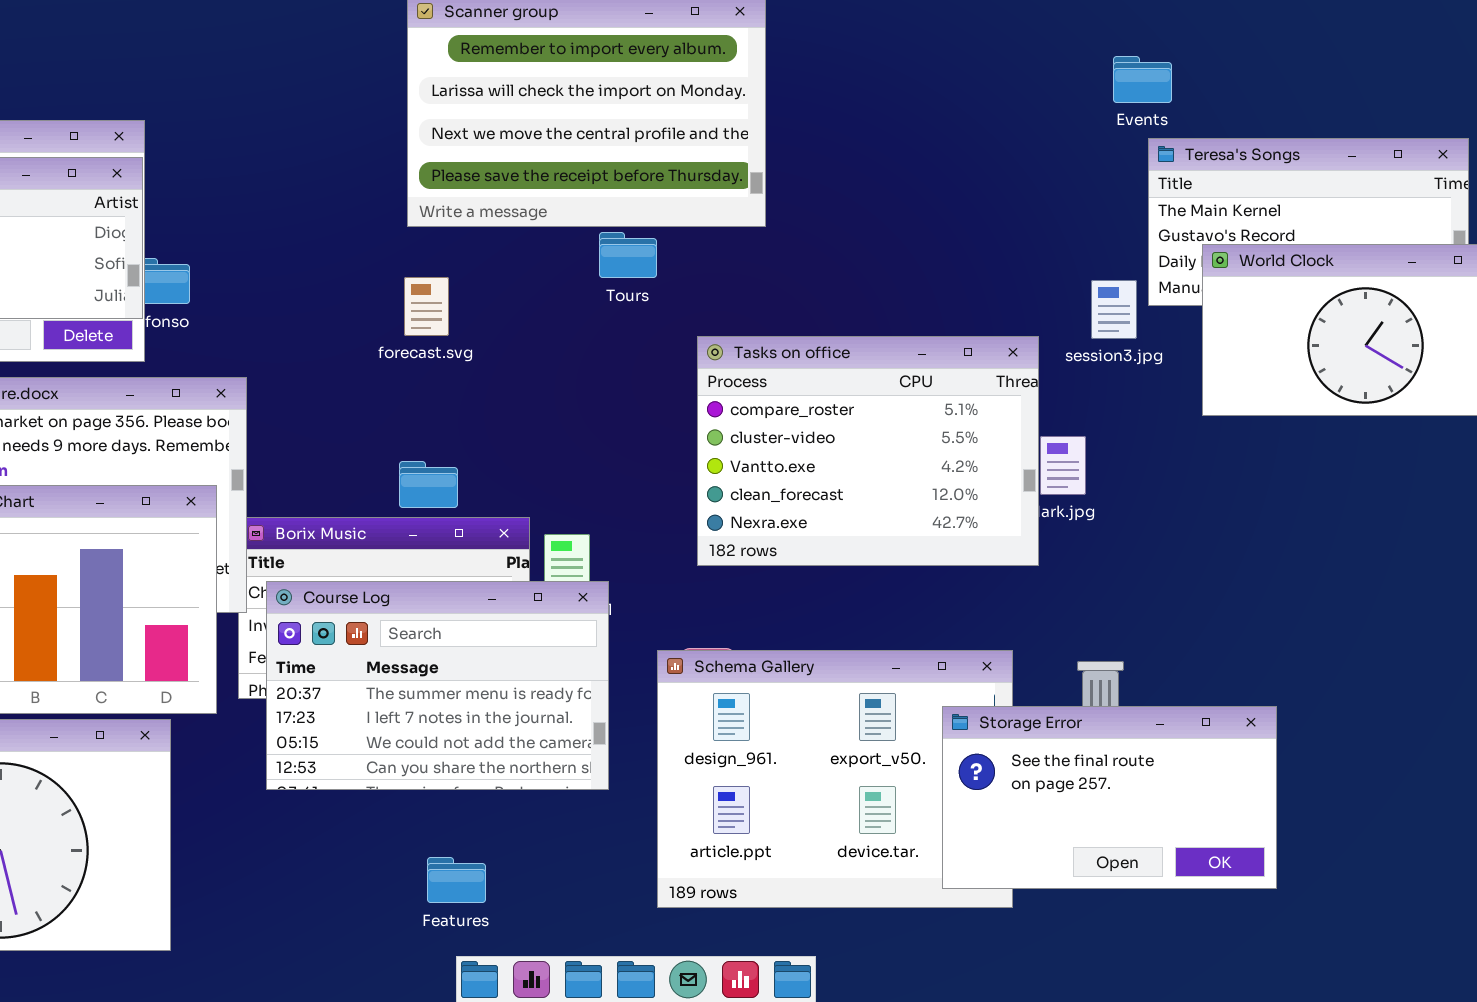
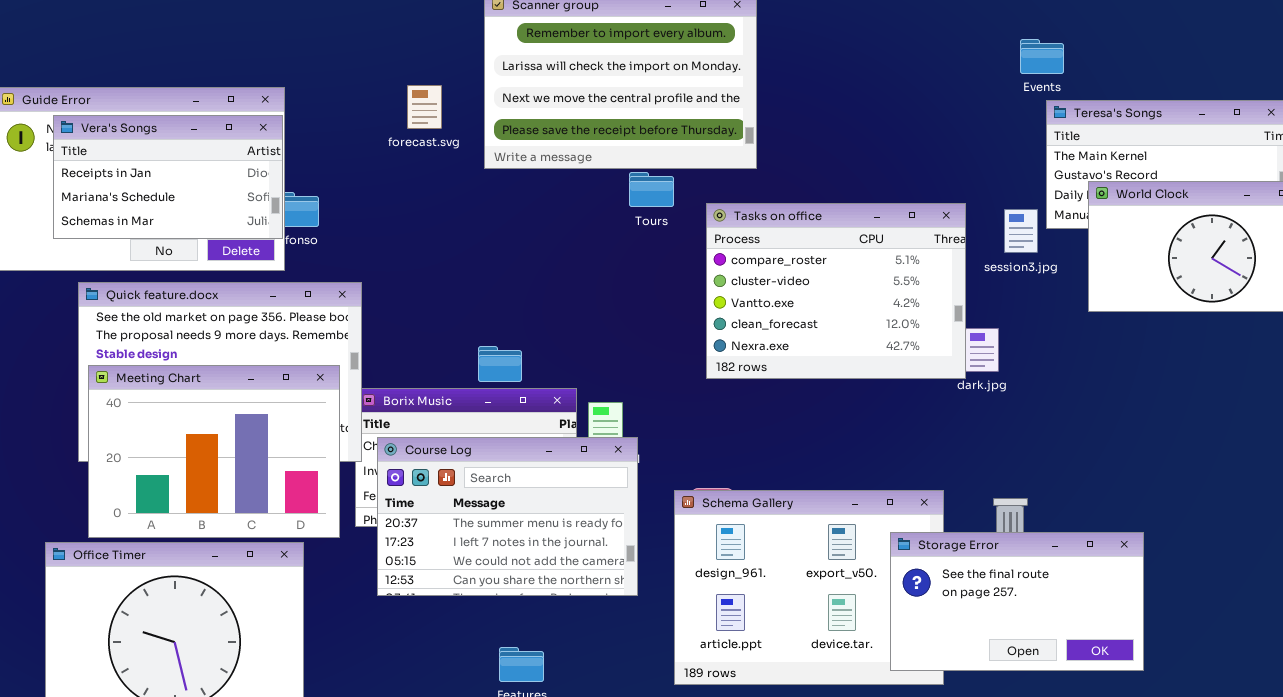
forecast.svg: [404,277,449,336] -> [407,85,442,129], moved
Tasks on office: [697,336,1039,566] -> [706,203,966,379], moved

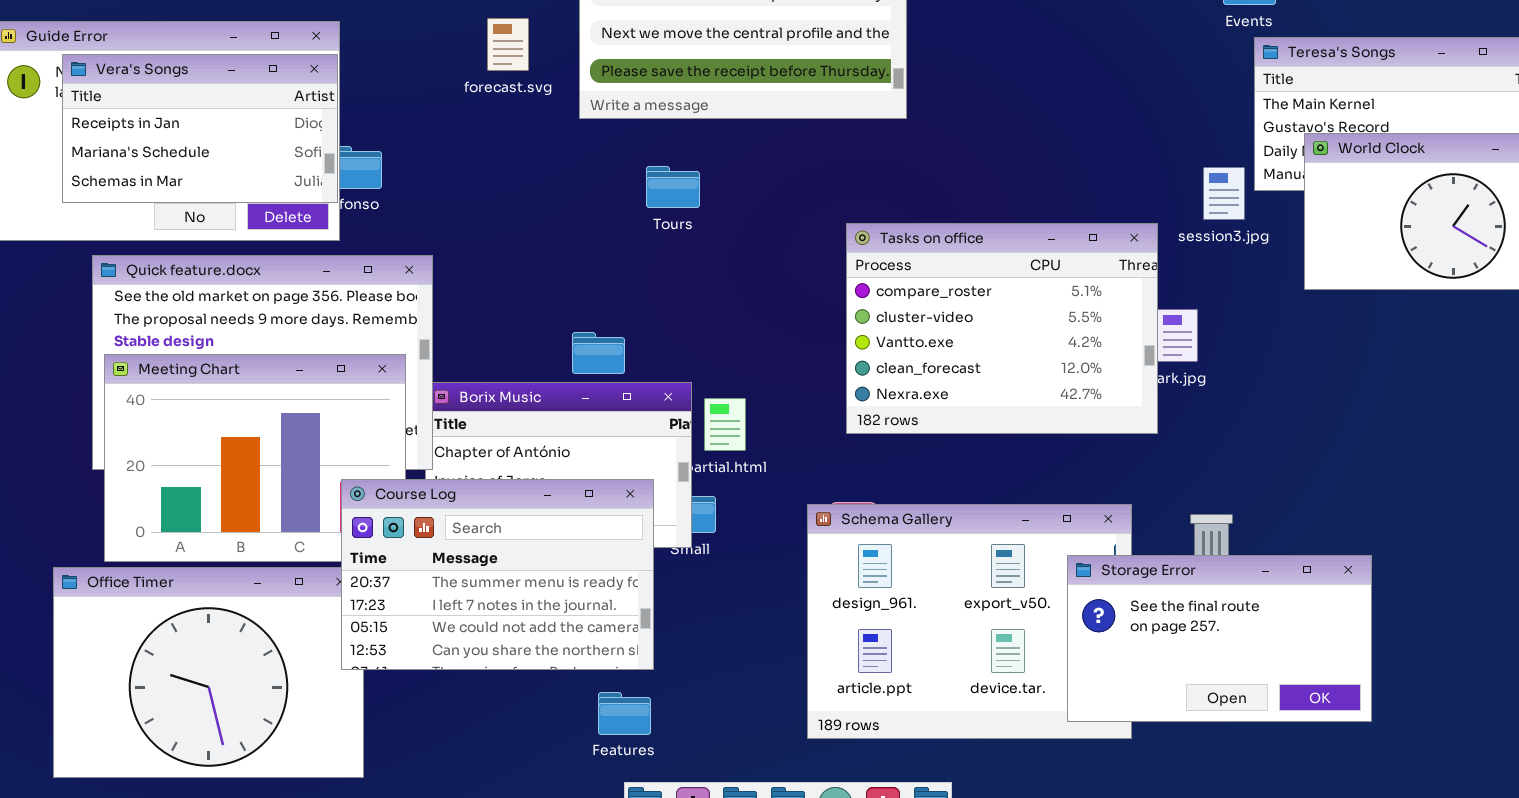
Tours: [629,172,674,207] -> [646,166,700,208], moved
Tasks on office: [706,203,966,379] -> [846,223,1158,434], moved
Course Log: [377,437,638,596] -> [341,479,654,670], moved

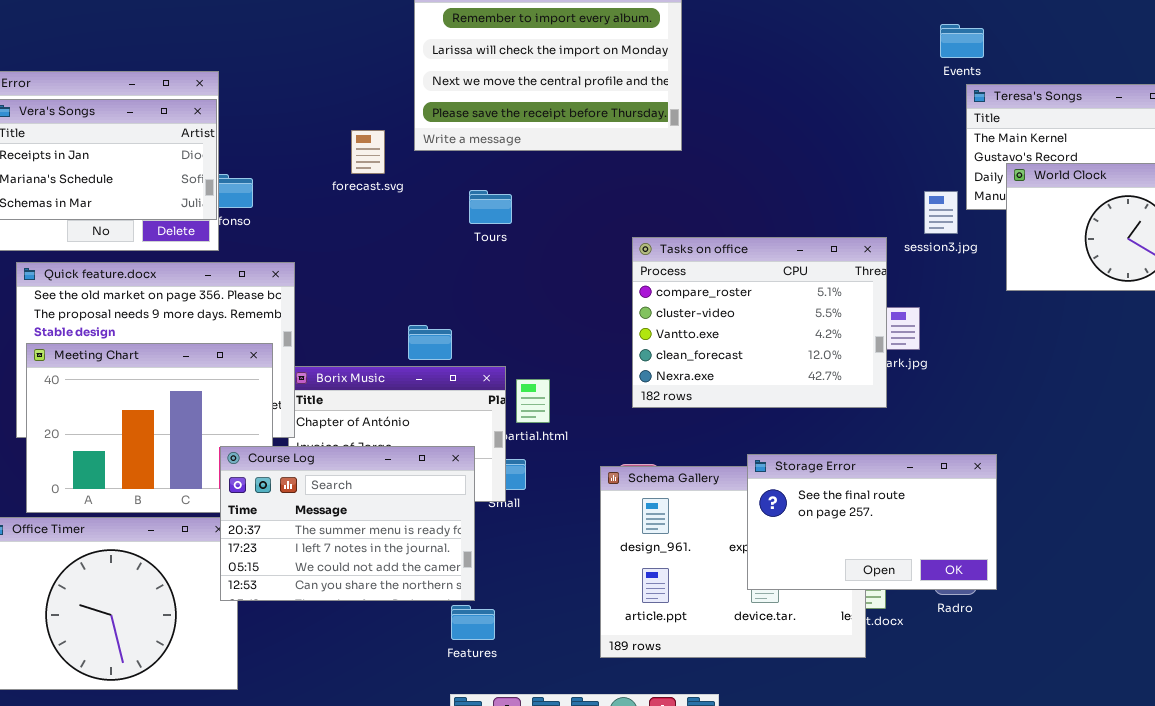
forecast.svg: [487,18,529,71] -> [351,130,385,174], moved
Storage Error: [1067,555,1372,722] -> [747,454,997,590], moved
Features: [598,692,651,735] -> [451,605,495,640], moved

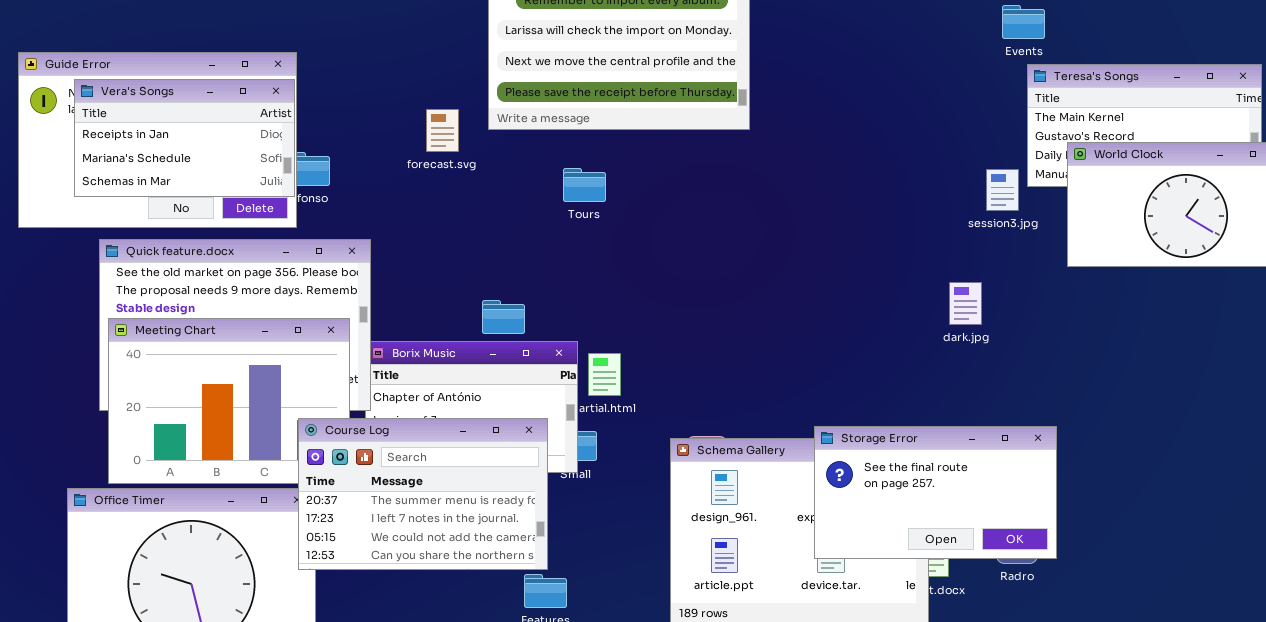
Tours: [469,190,512,224] -> [563,168,606,202], moved
Tasks on office: [632,237,887,408] -> none, closed

